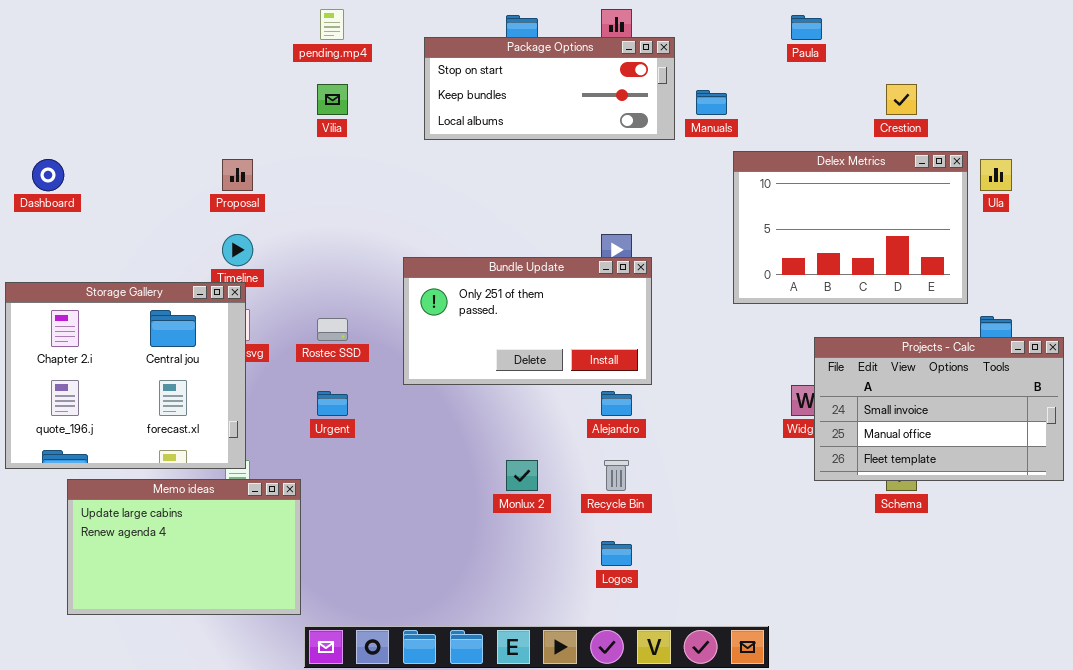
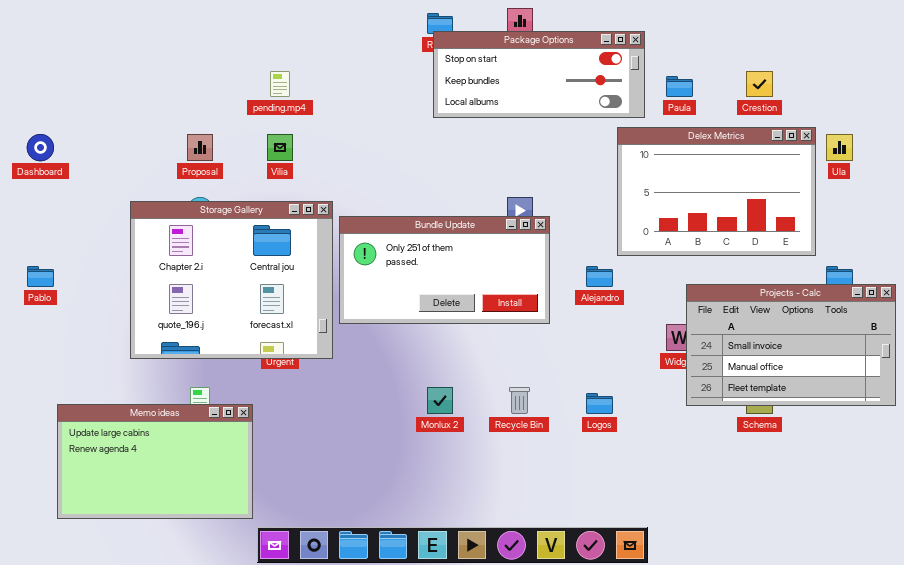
pending.mp4: [320,9,344,40] -> [270,71,290,97], moved
Paula: [791,15,822,40] -> [666,76,693,97], moved
Package Options: [424,37,675,140] -> [433,31,645,118], moved
Vilia: [317,84,348,115] -> [267,134,293,161], moved
Storage Gallery: [5,282,246,469] -> [130,201,333,359], moved
Alejandro: [601,391,632,416] -> [586,266,613,287], moved
Logos: [601,541,632,566] -> [586,393,613,414], moved

